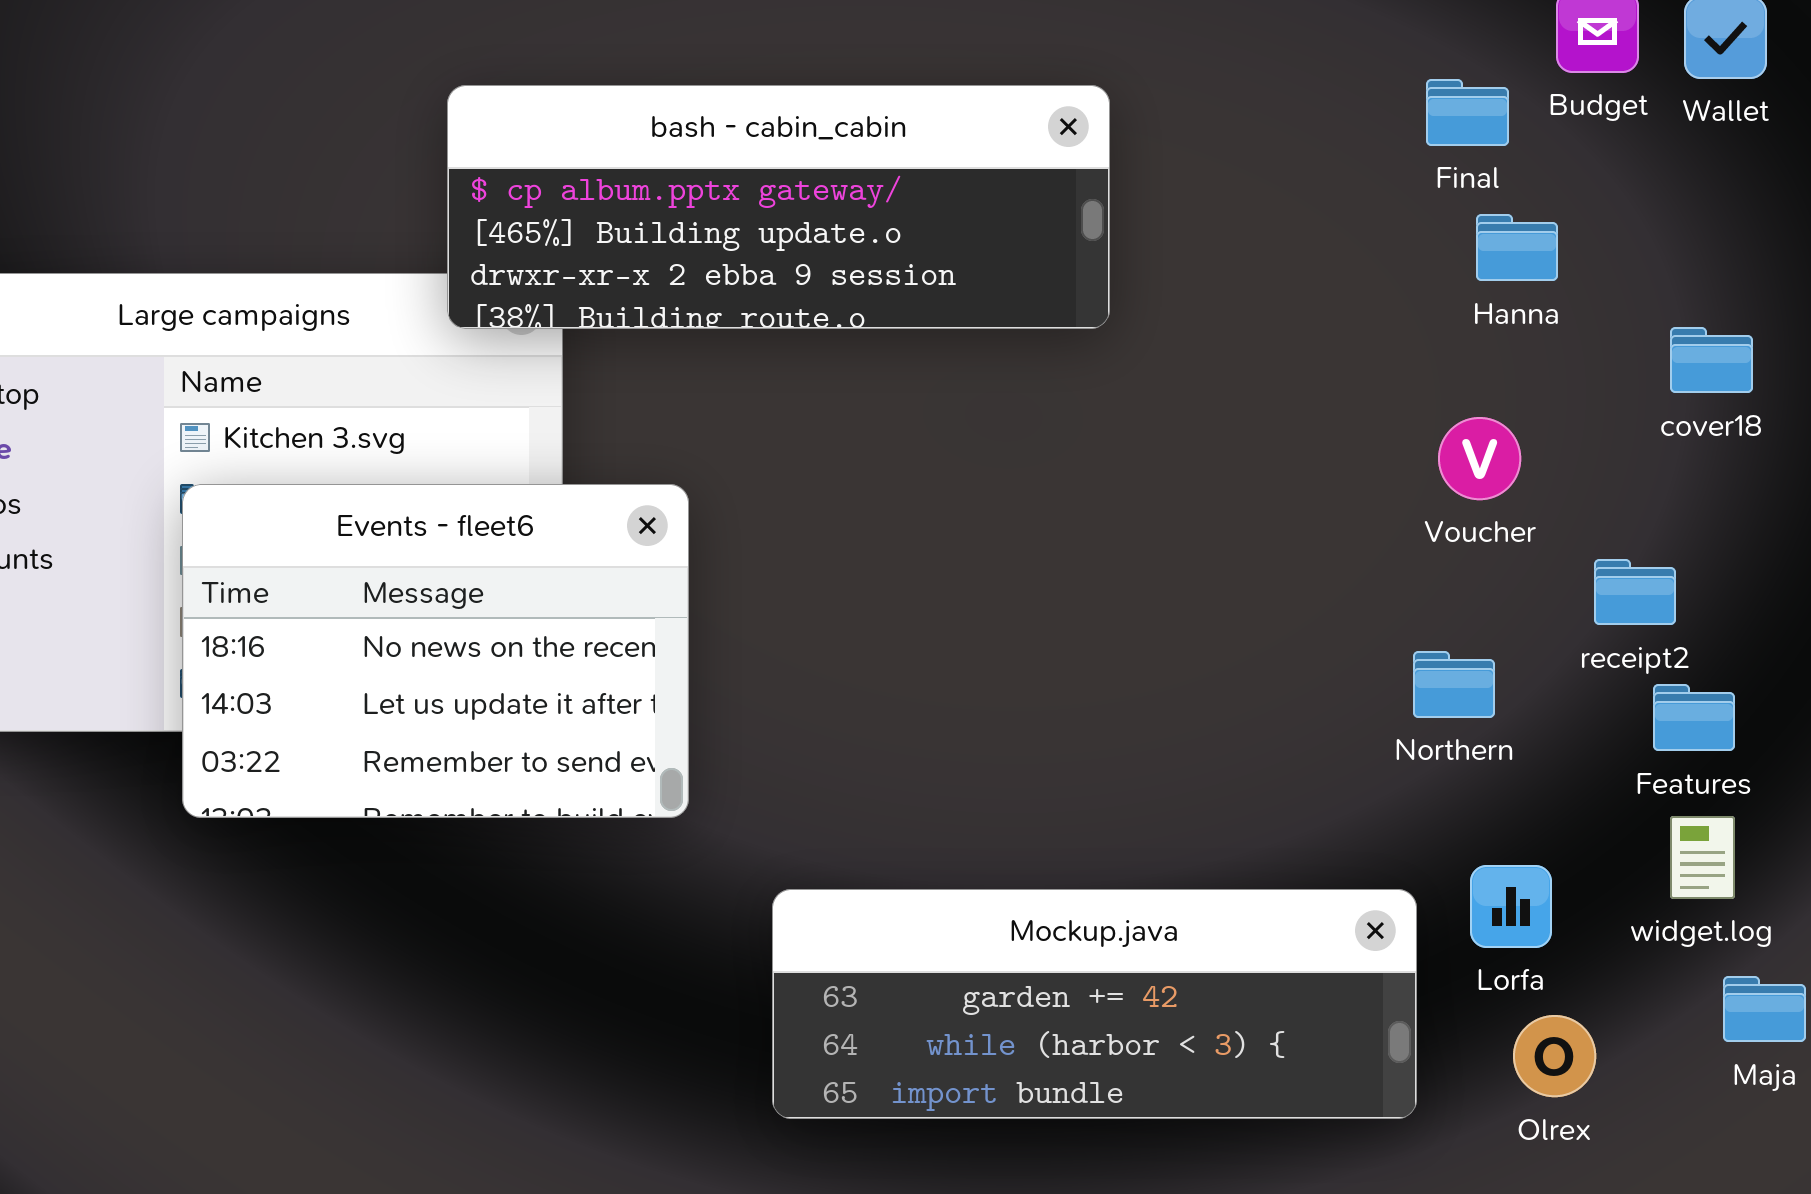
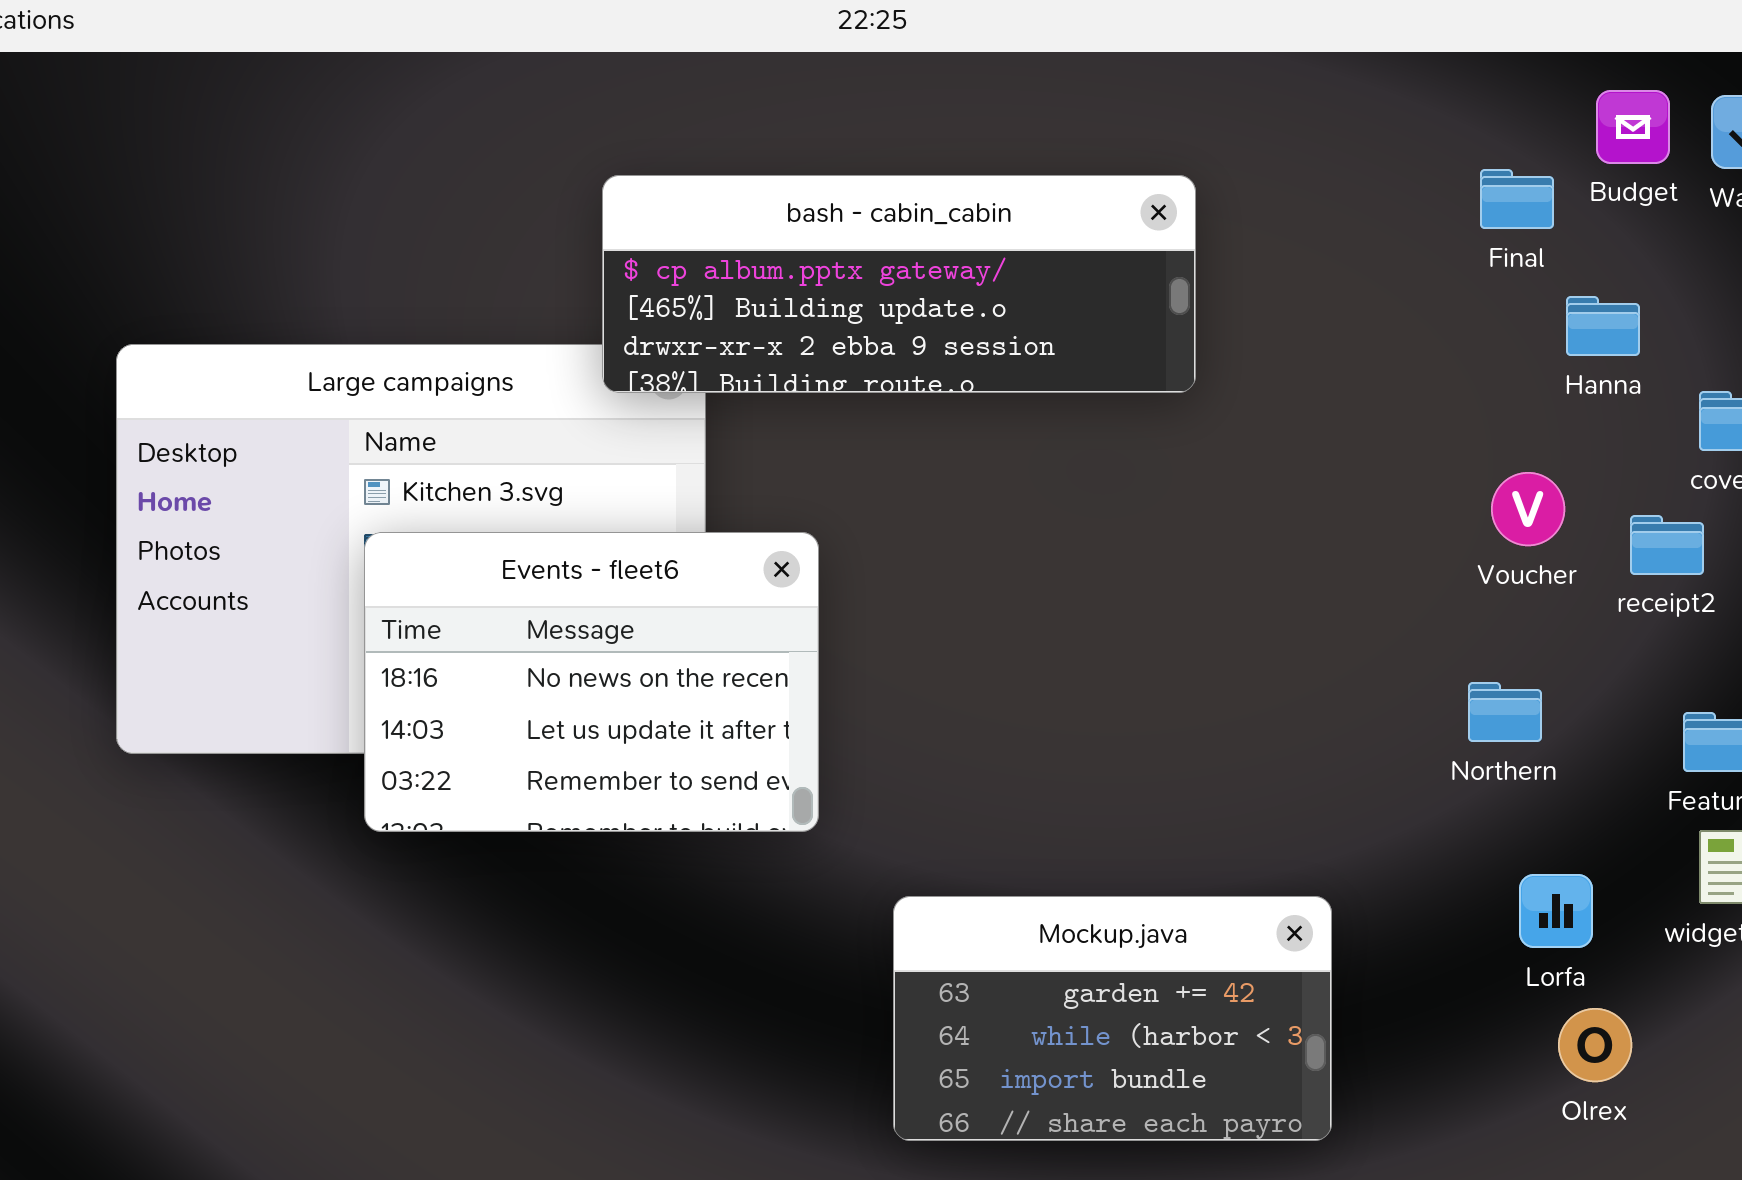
Hanna: [1476,214,1558,281] -> [1566,296,1640,356], moved
receipt2: [1594,559,1676,625] -> [1630,515,1704,575], moved
Mockup.java: [772,889,1417,1119] -> [893,896,1332,1141], resized

